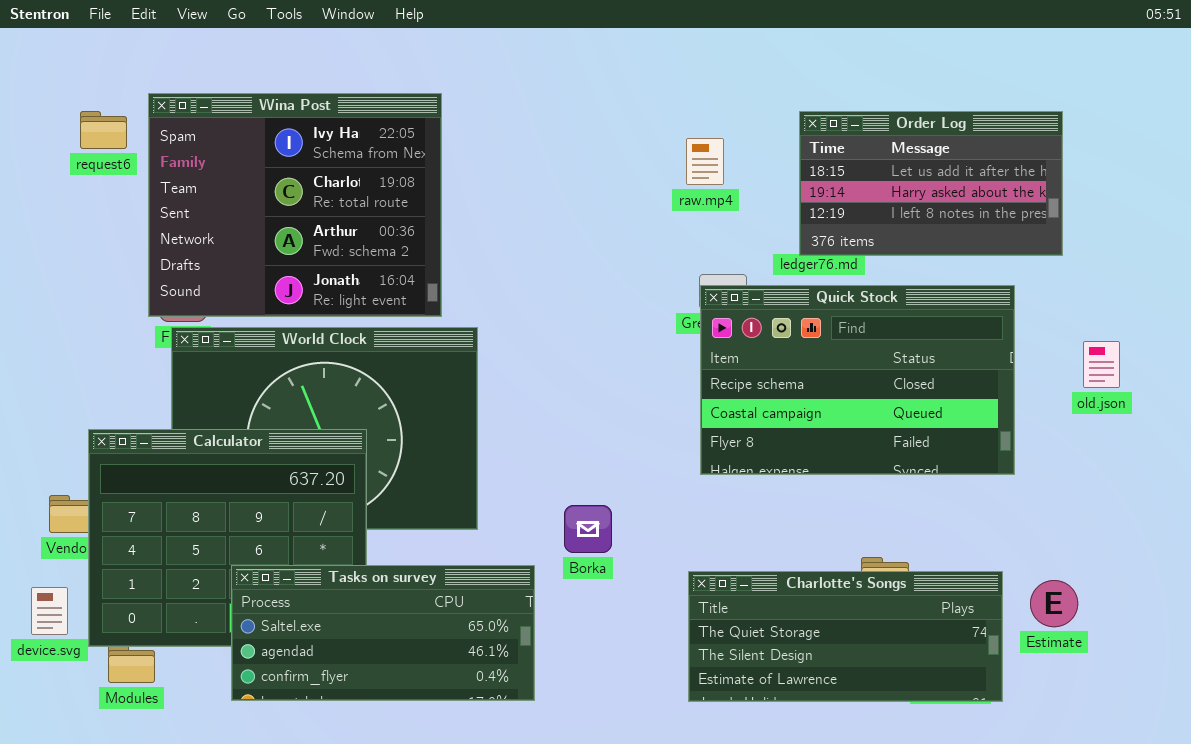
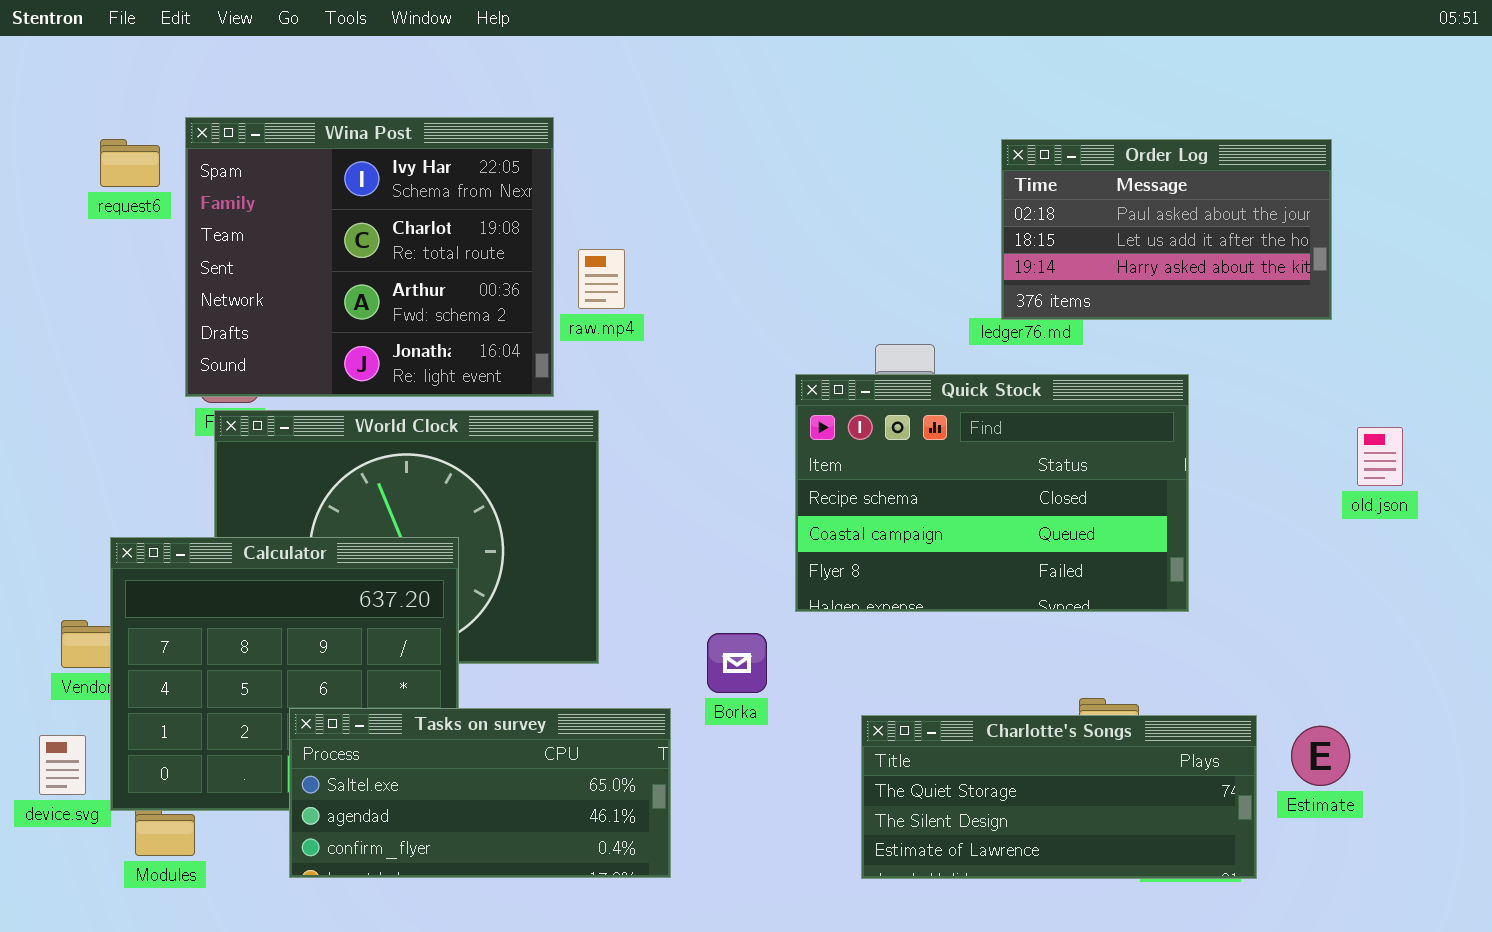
Order Log: [799,111,1063,256] -> [1001,139,1332,320], scrolled up 1 row
raw.mp4: [686,138,724,185] -> [578,249,625,309], moved
Quick Stock: [700,285,1015,475] -> [795,374,1189,612], moved

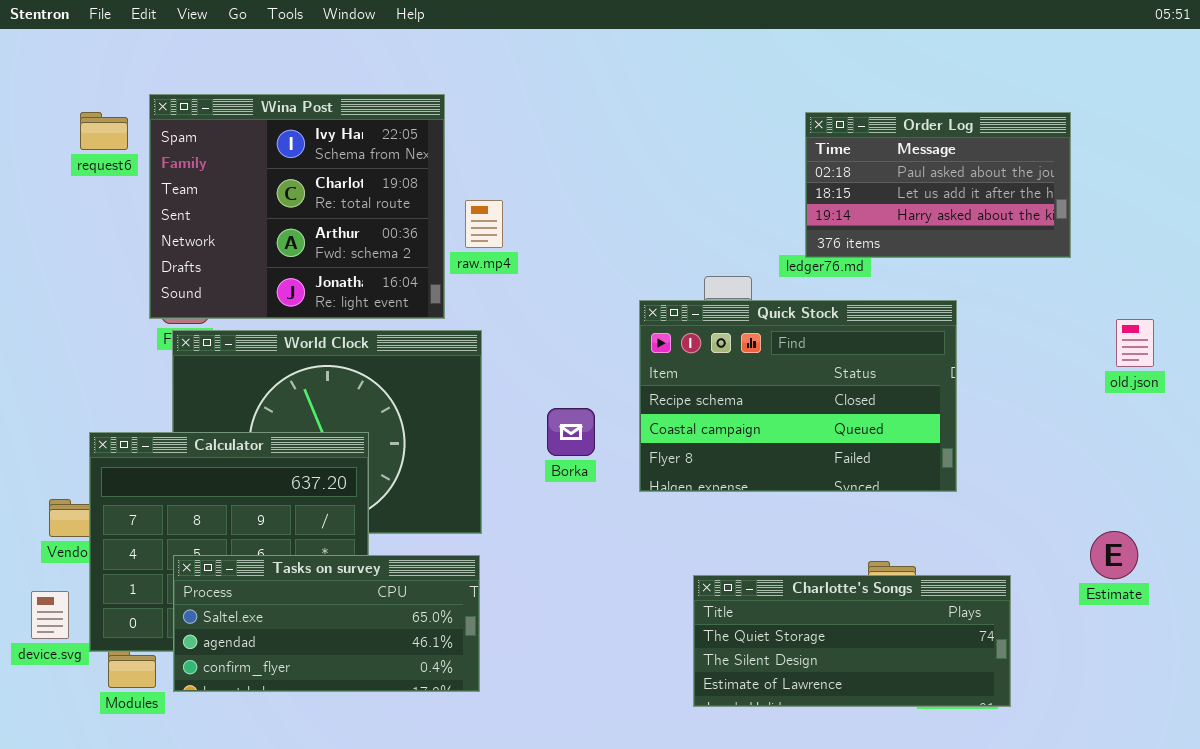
old.json: [1357,427,1403,486] -> [1116,319,1154,367], moved
Borka: [707,633,767,693] -> [547,408,595,456], moved
Tasks on survey: [289,708,671,878] -> [173,555,480,692], moved
Estimate: [1291,726,1350,786] -> [1090,531,1138,579], moved

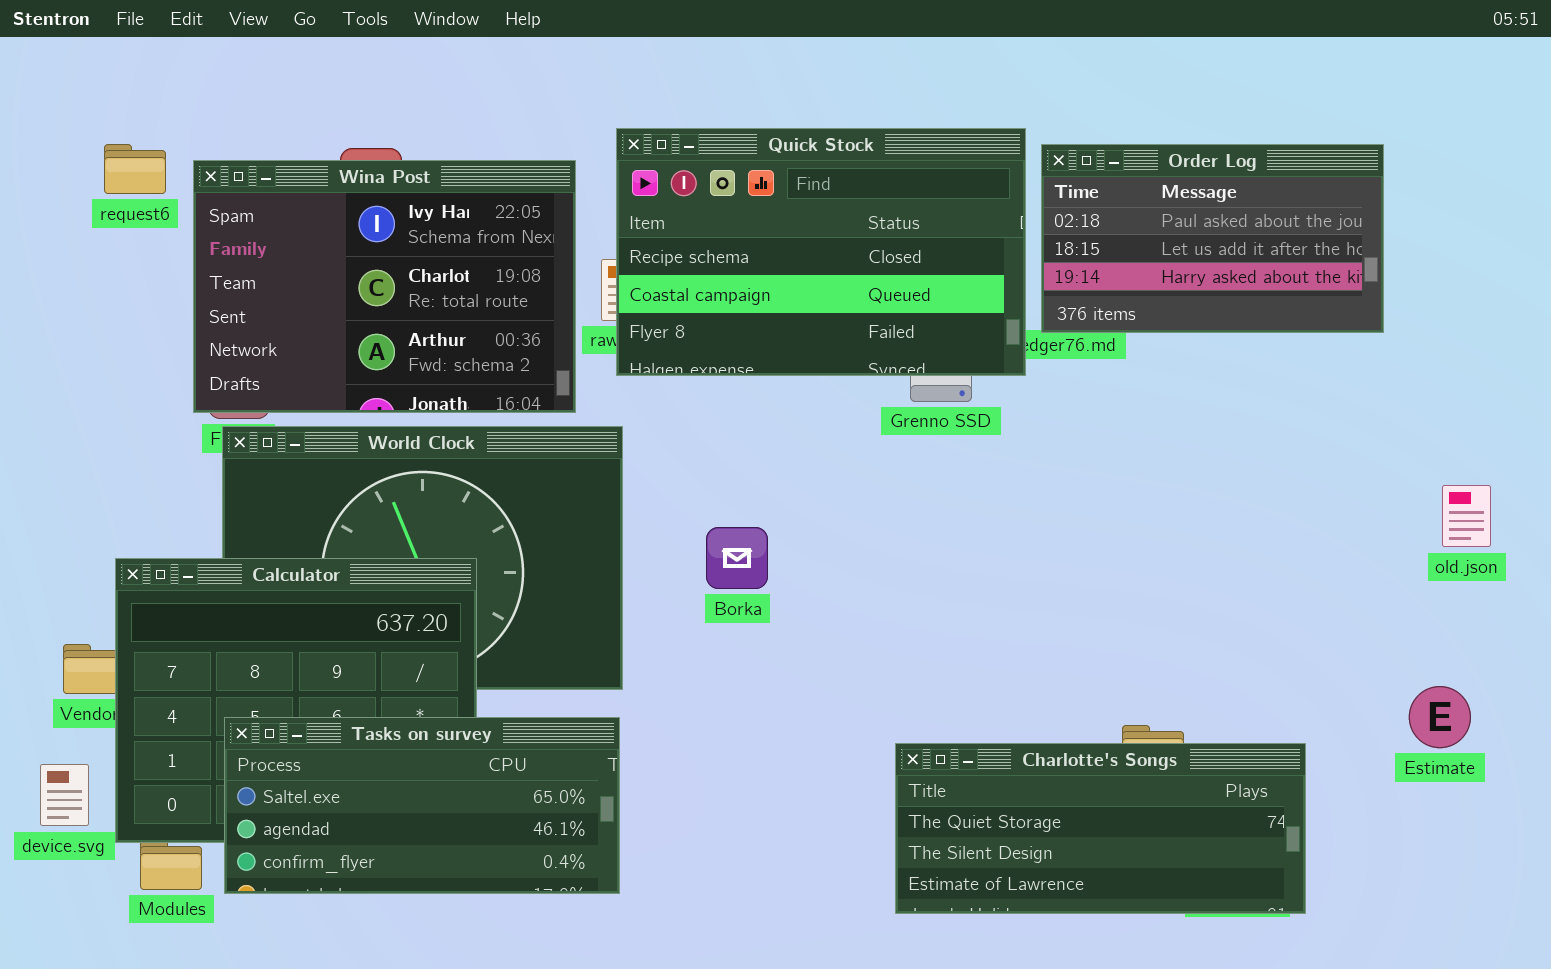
Wina Post: [149,94,445,319] -> [193,160,576,413], resized
Quick Stock: [639,300,957,492] -> [616,128,1026,376], moved
old.json: [1116,319,1154,367] -> [1442,485,1491,547], moved

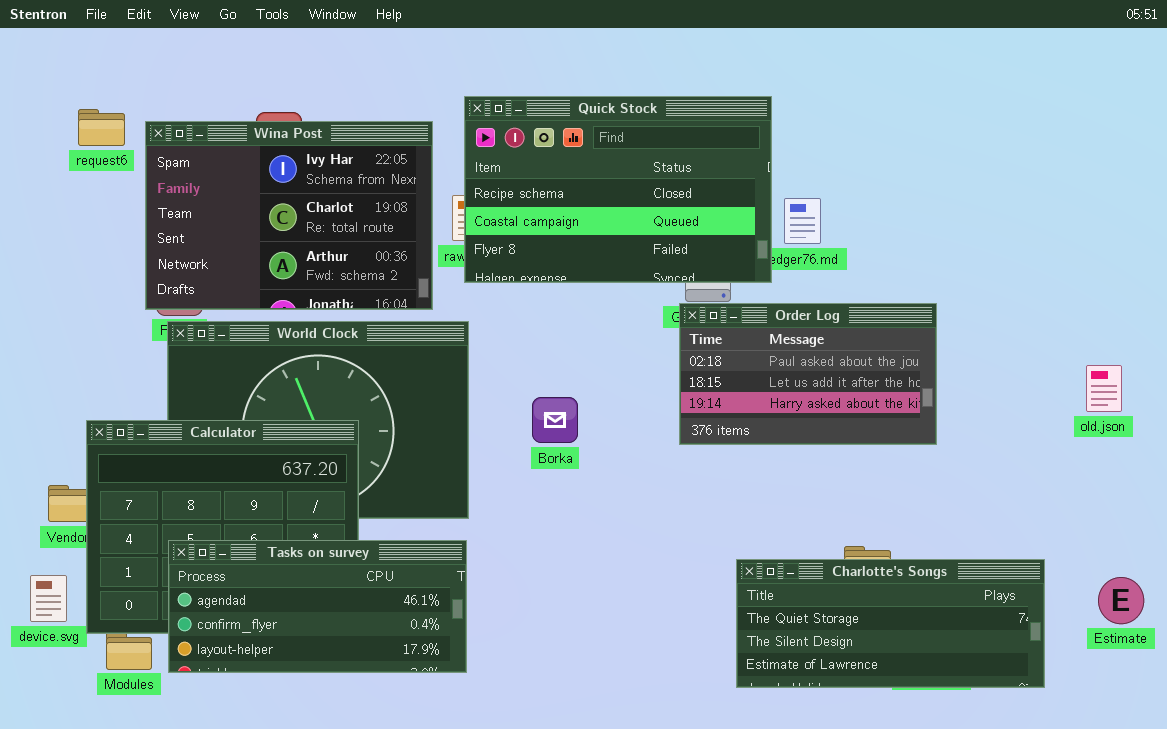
Order Log: [1041,144,1384,333] -> [679,303,937,445], moved
Estimate: [1409,686,1471,748] -> [1098,577,1144,624], moved
Tasks on survey: [224,717,620,894] -> [168,540,467,673], scrolled down 1 row
Charlotte's Songs: [895,743,1306,914] -> [736,559,1045,688], moved

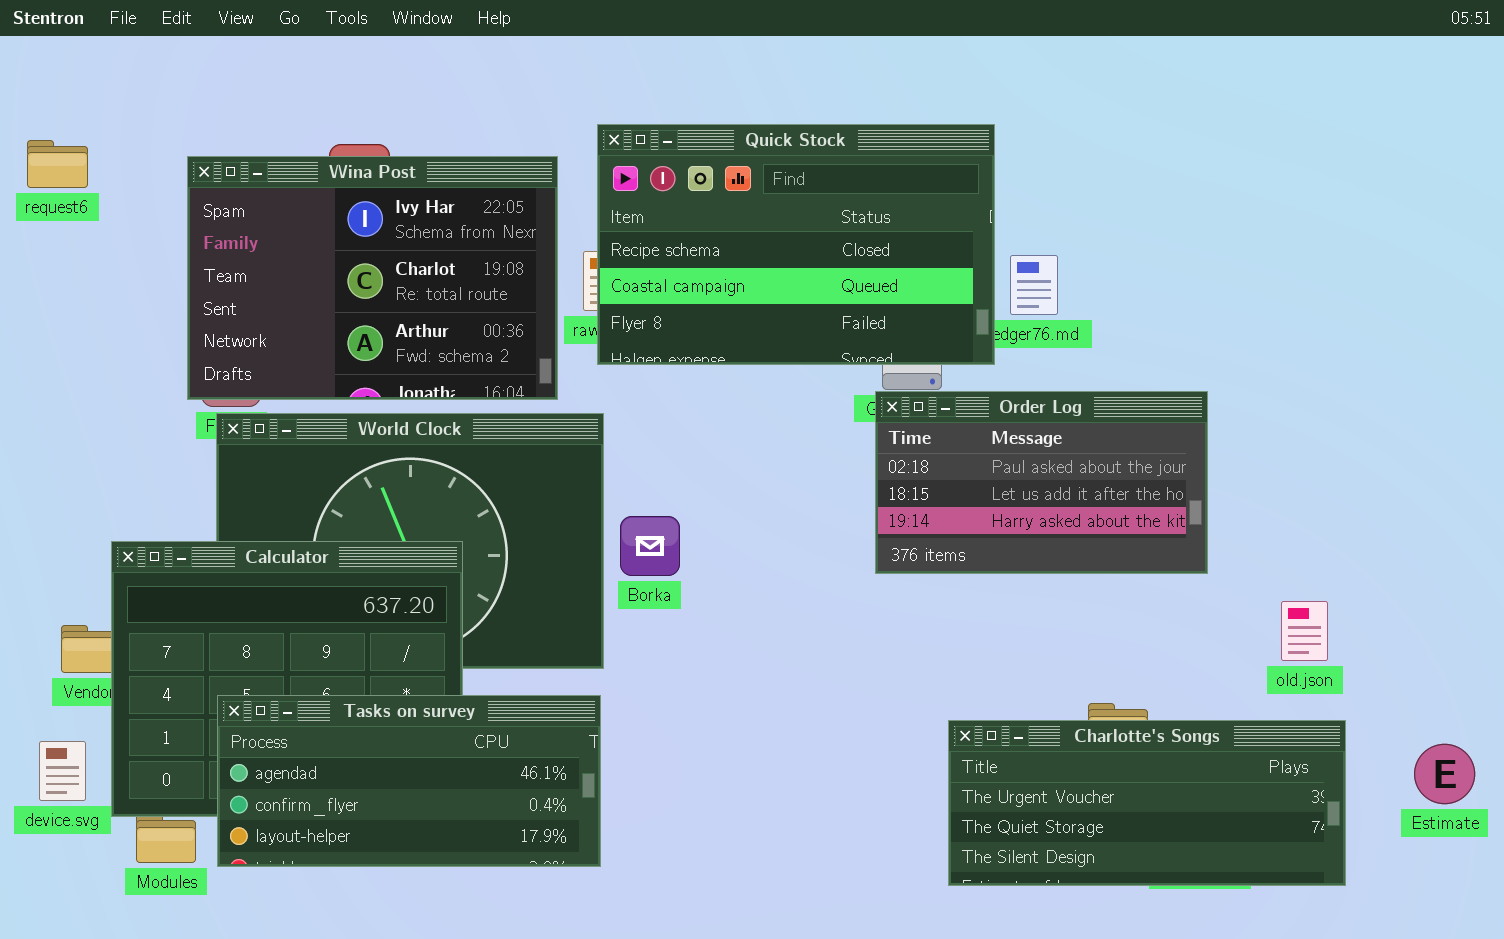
request6: [78,109,125,146] -> [27,140,88,188], moved
old.json: [1086,365,1122,412] -> [1281,601,1328,661], moved
Borka: [532,397,578,443] -> [620,516,680,576], moved
Charlotte's Songs: [736,559,1045,688] -> [948,720,1346,886], scrolled up 1 row

